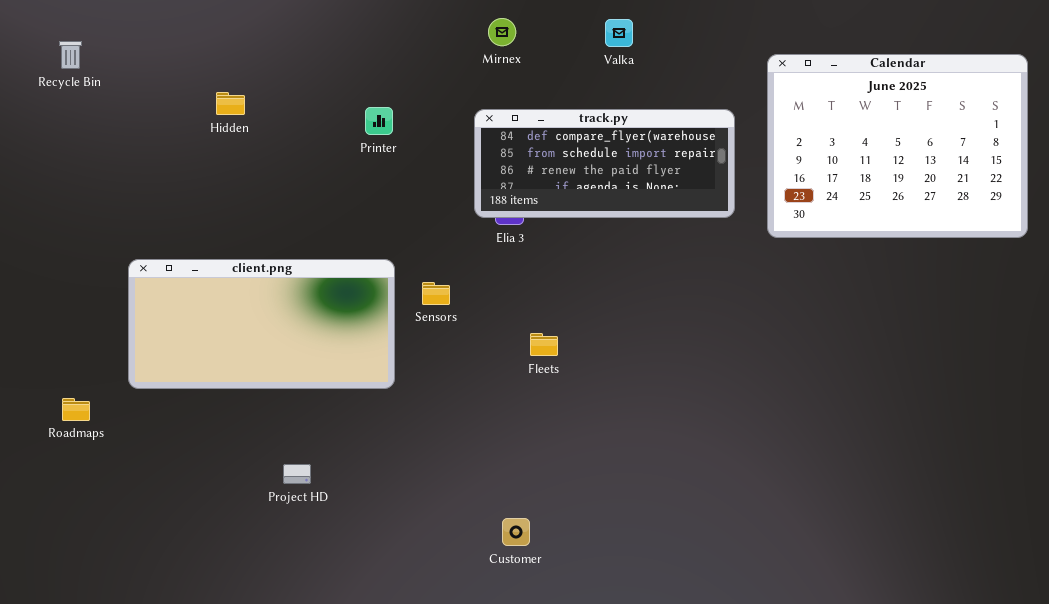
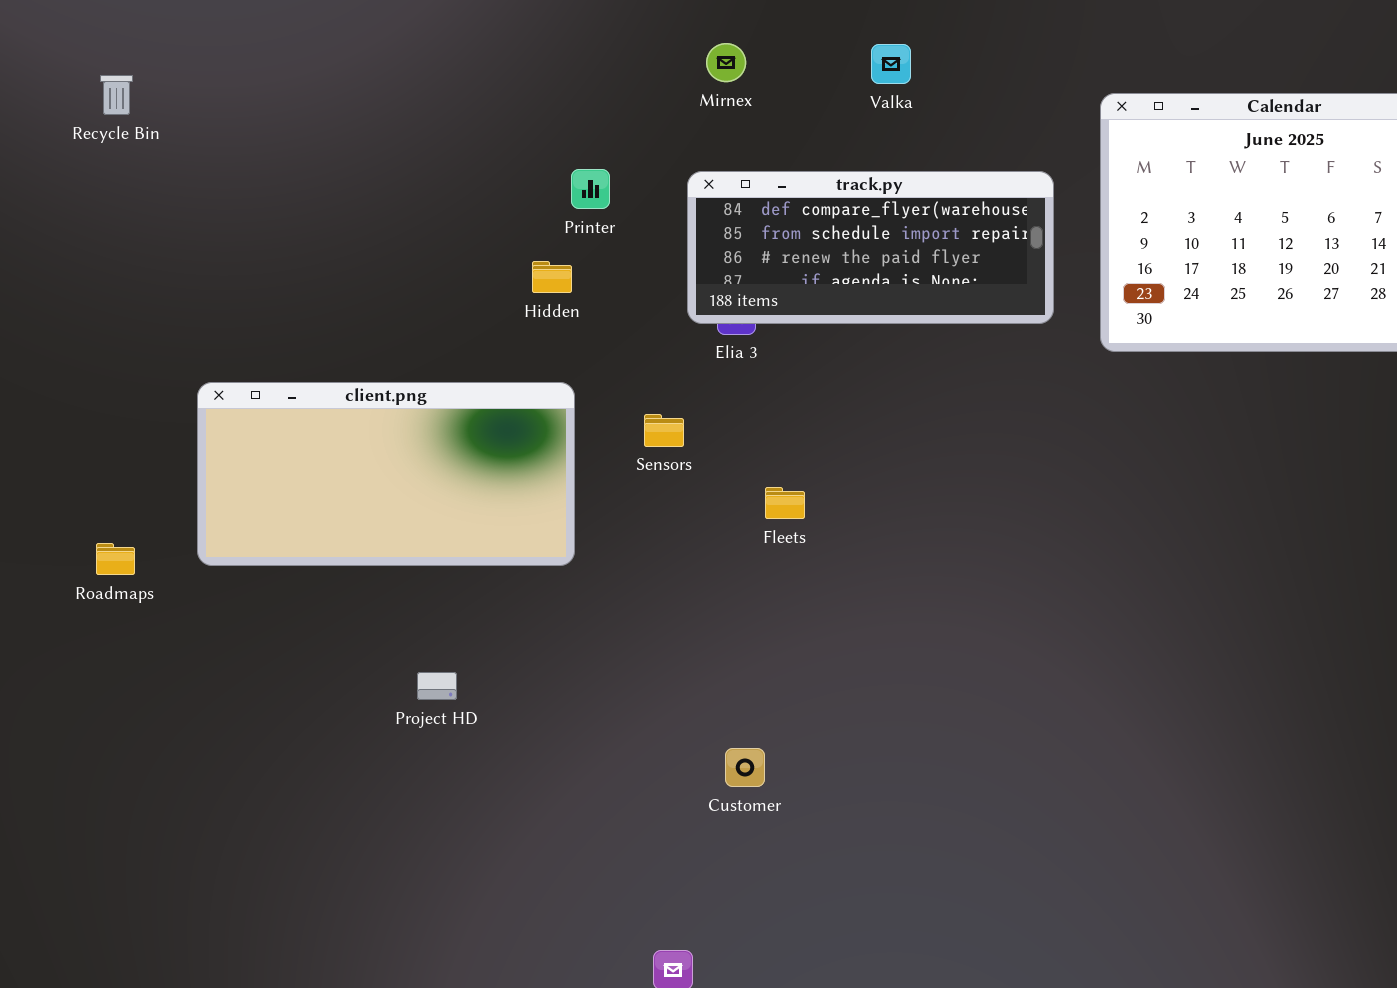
Hidden: [216,92,245,115] -> [532,261,572,293], moved
Printer: [365,107,393,135] -> [571,169,610,209], moved
Sensors: [422,282,450,305] -> [644,414,684,447], moved
Roadmaps: [62,398,90,421] -> [96,543,135,575], moved

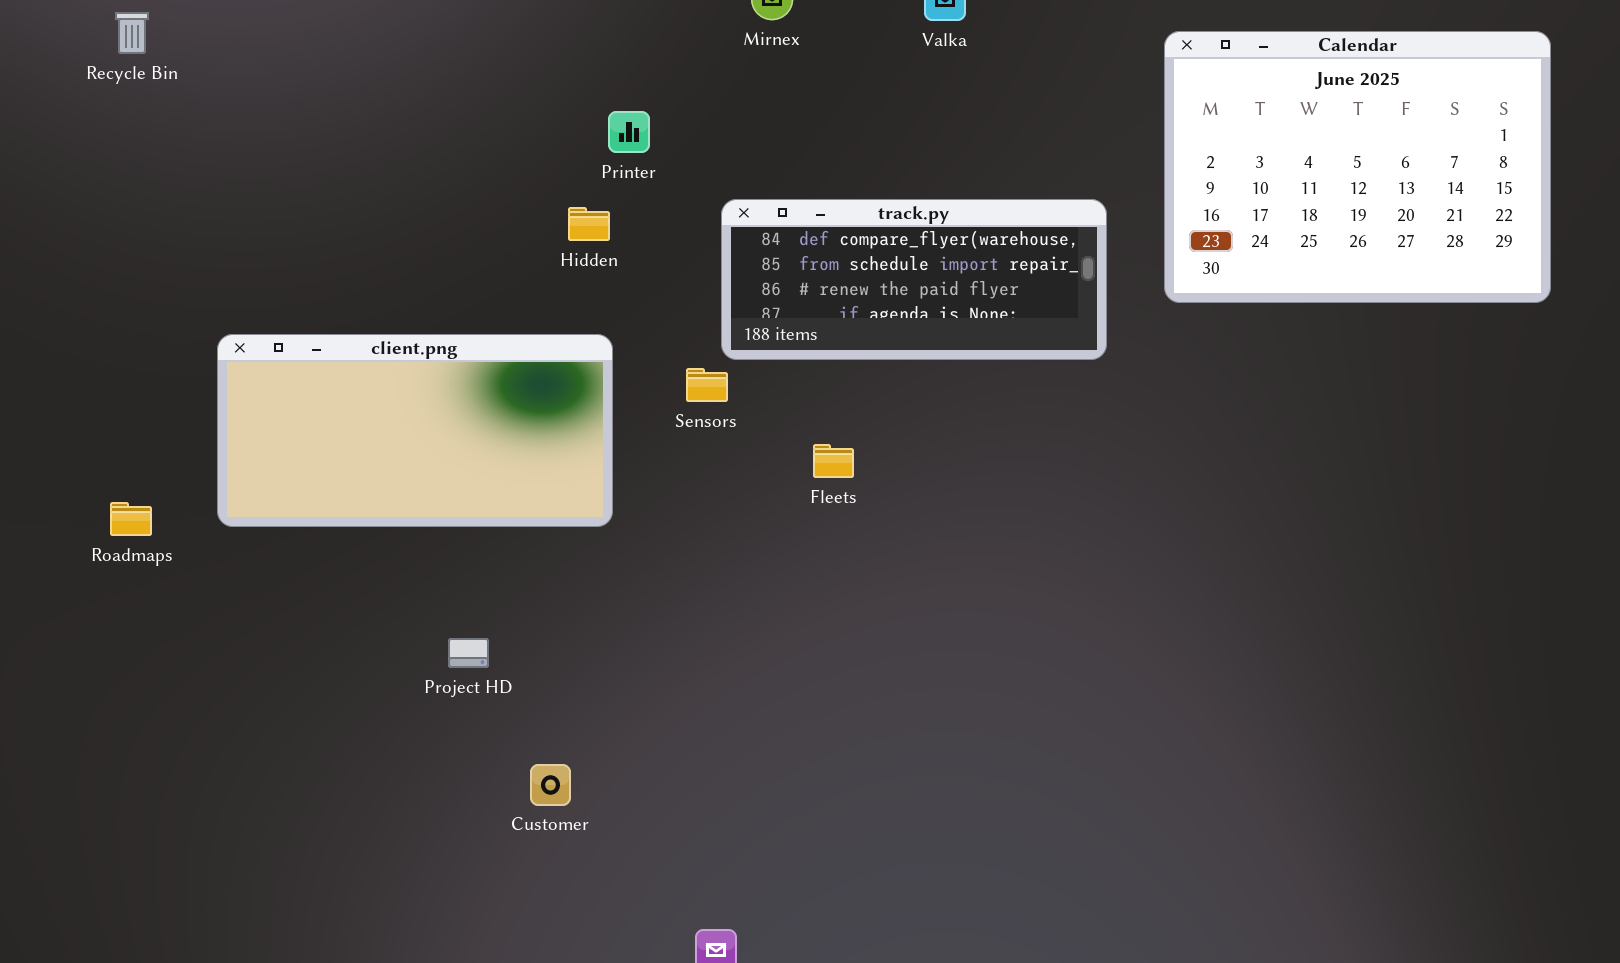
track.py: [687,171,1054,324] -> [721,199,1107,360], moved
Customer: [725,748,765,787] -> [530,764,571,806], moved

